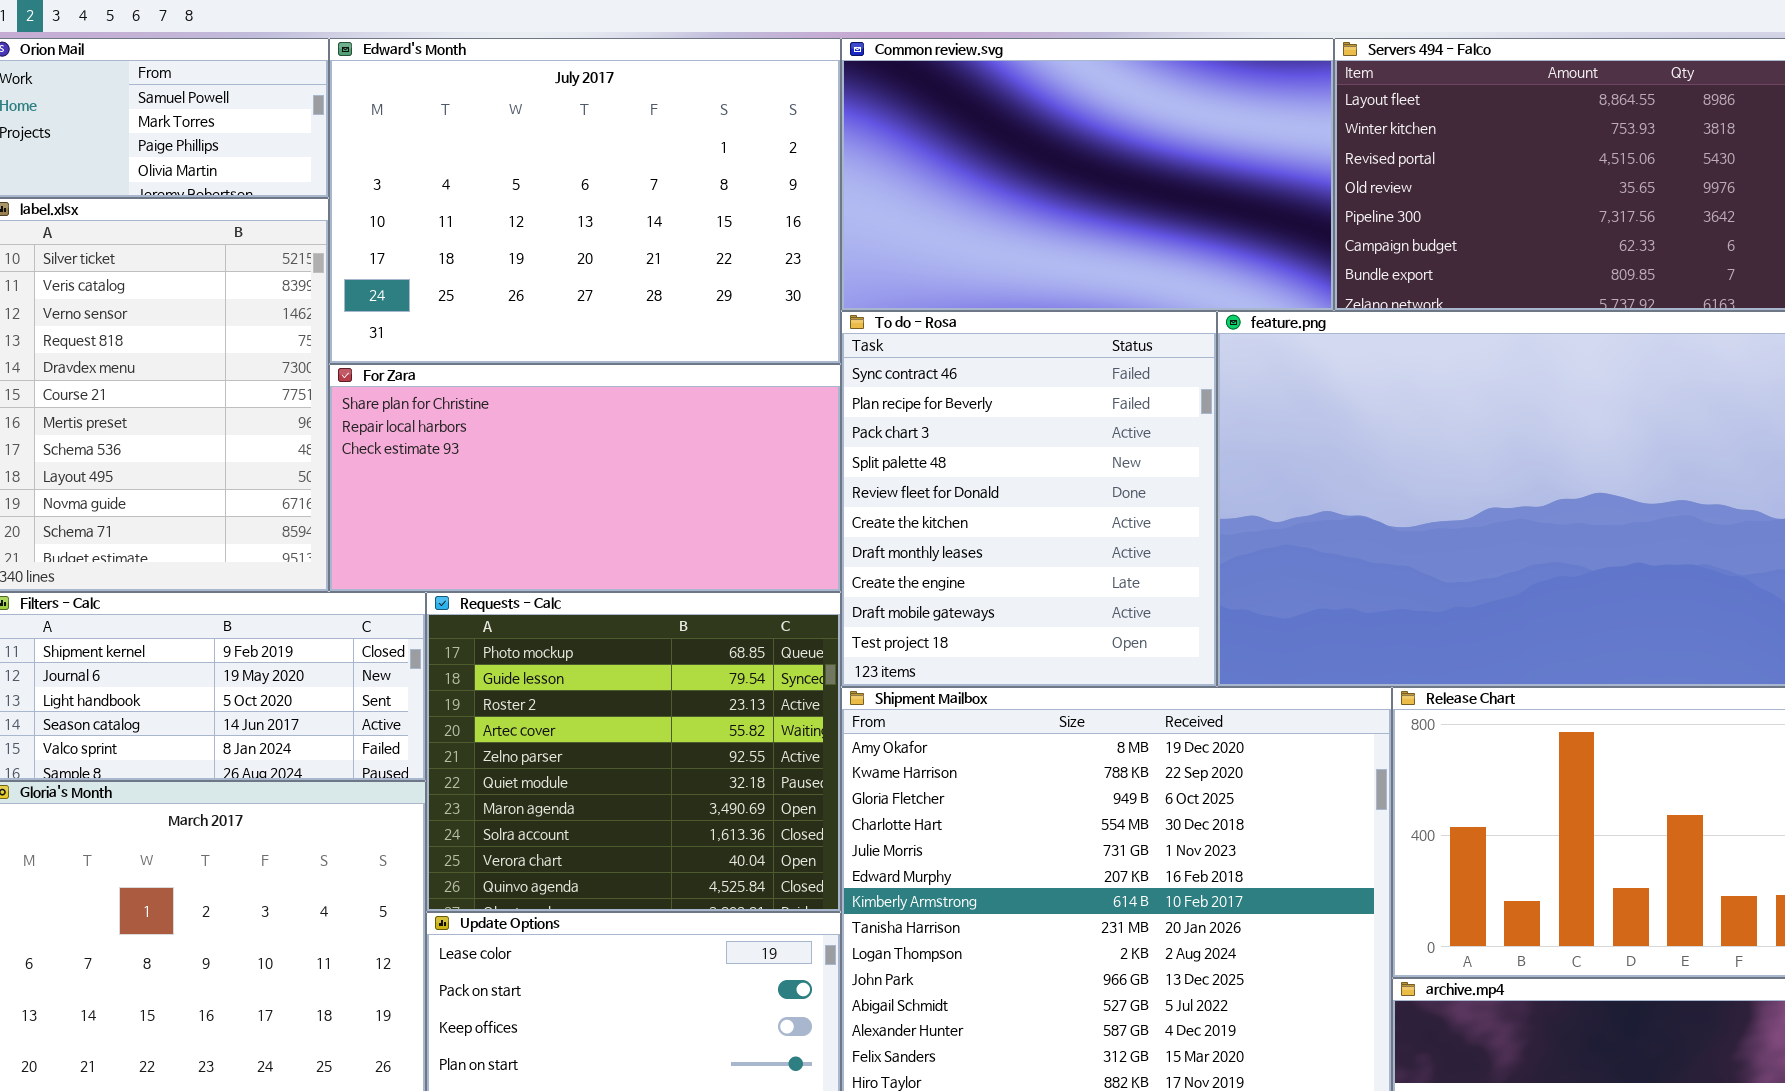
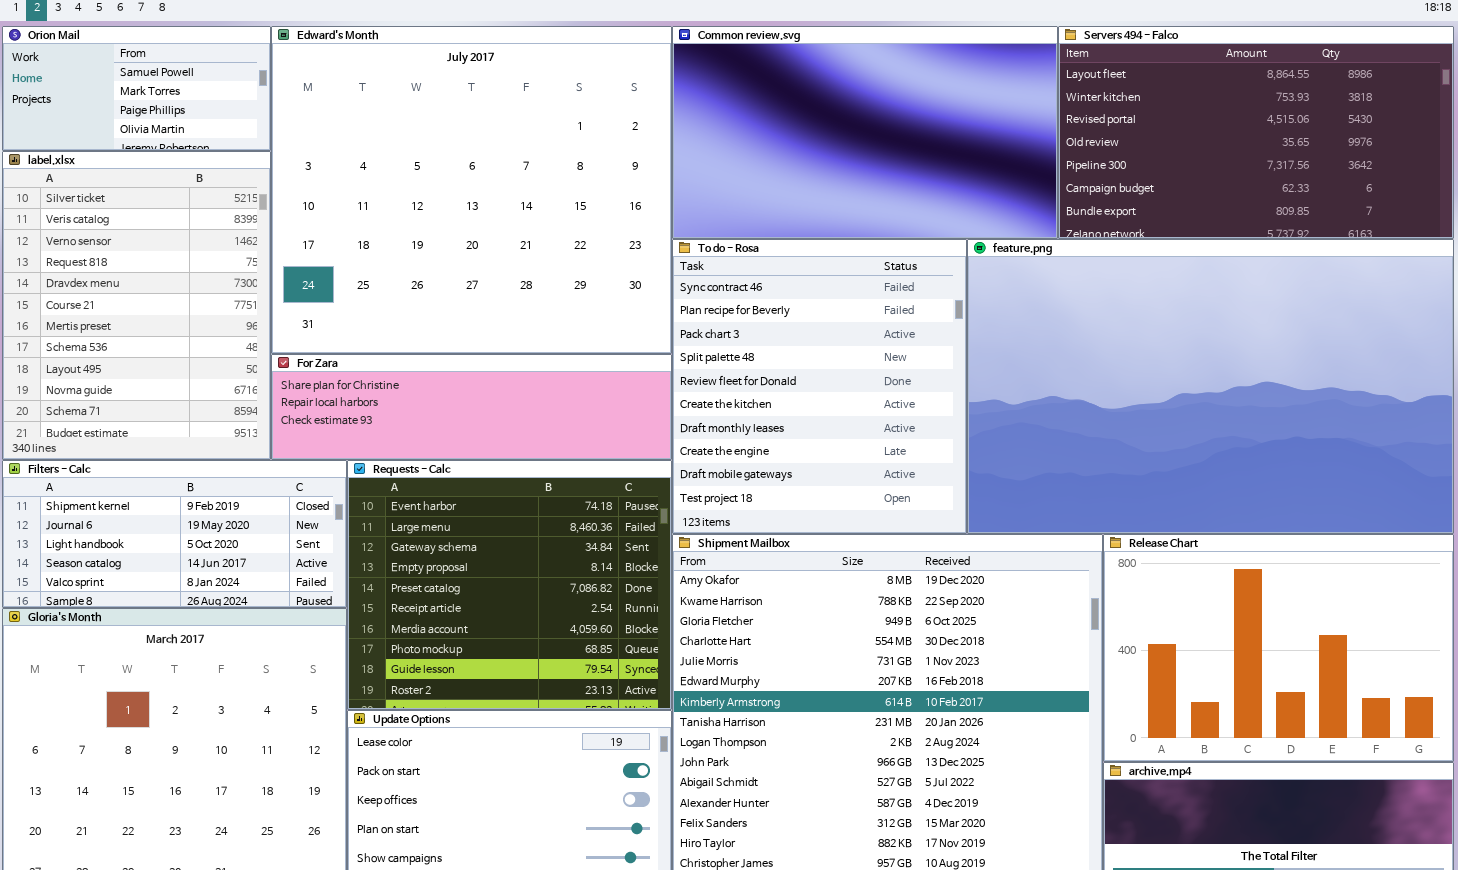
Edward's Month: [329,38,841,364] -> [271,26,672,354], resized
For Zara: [329,364,841,592] -> [271,354,672,460], resized
Requests - Calc: [426,592,841,912] -> [347,460,672,710], scrolled up 7 rows

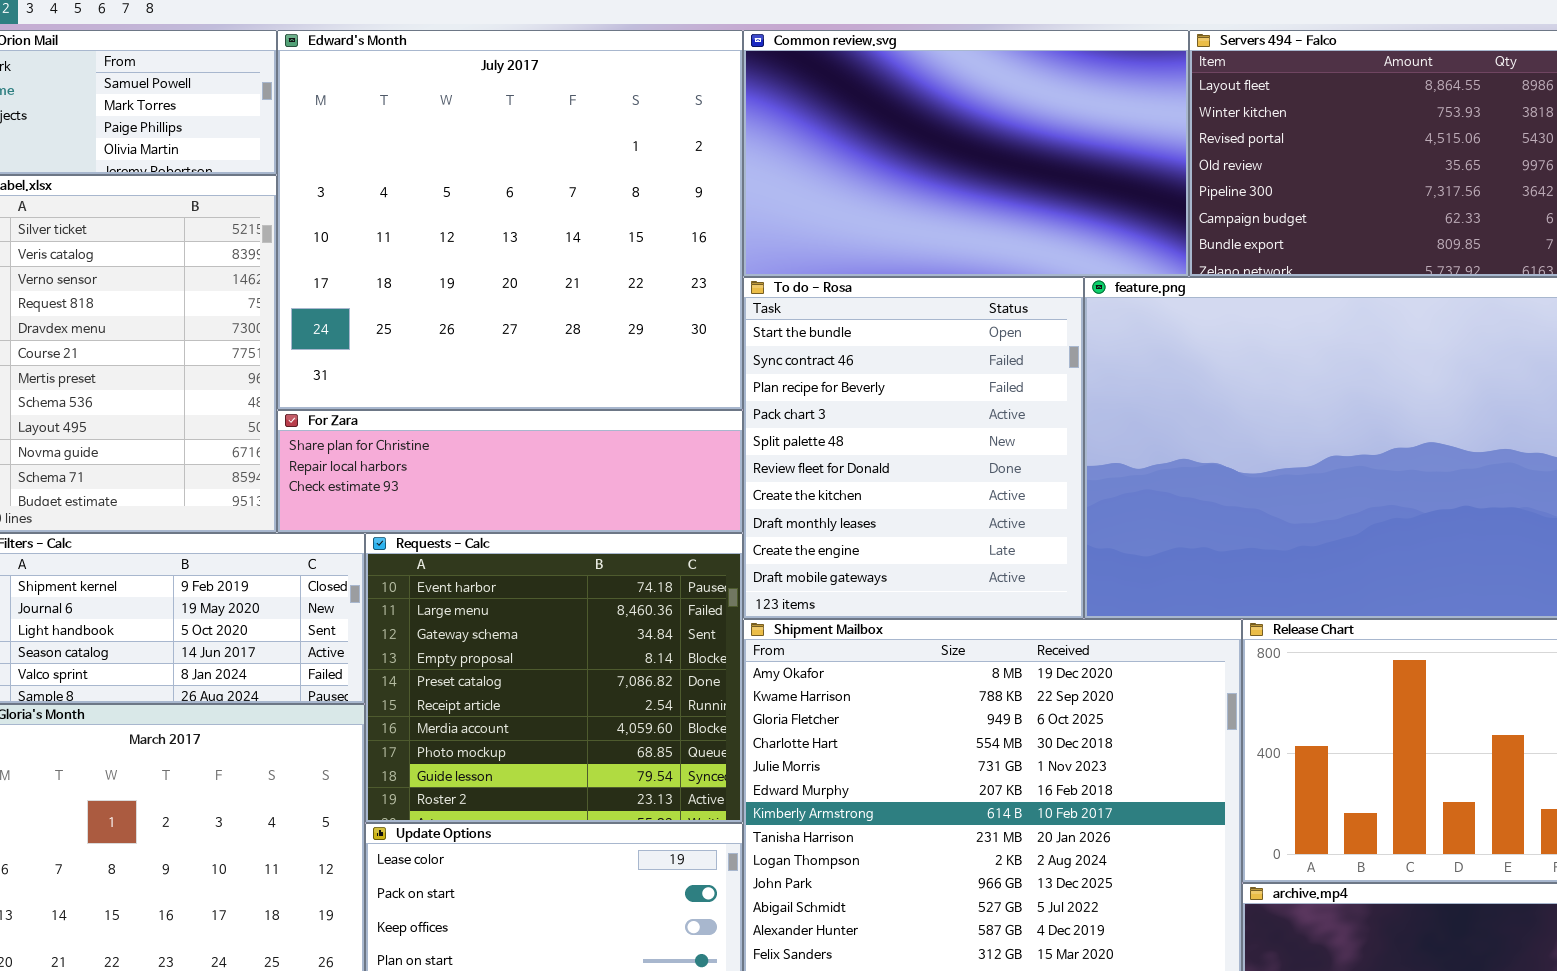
To do - Rosa: [672,239,967,534] -> [743,277,1084,619], scrolled up 1 row

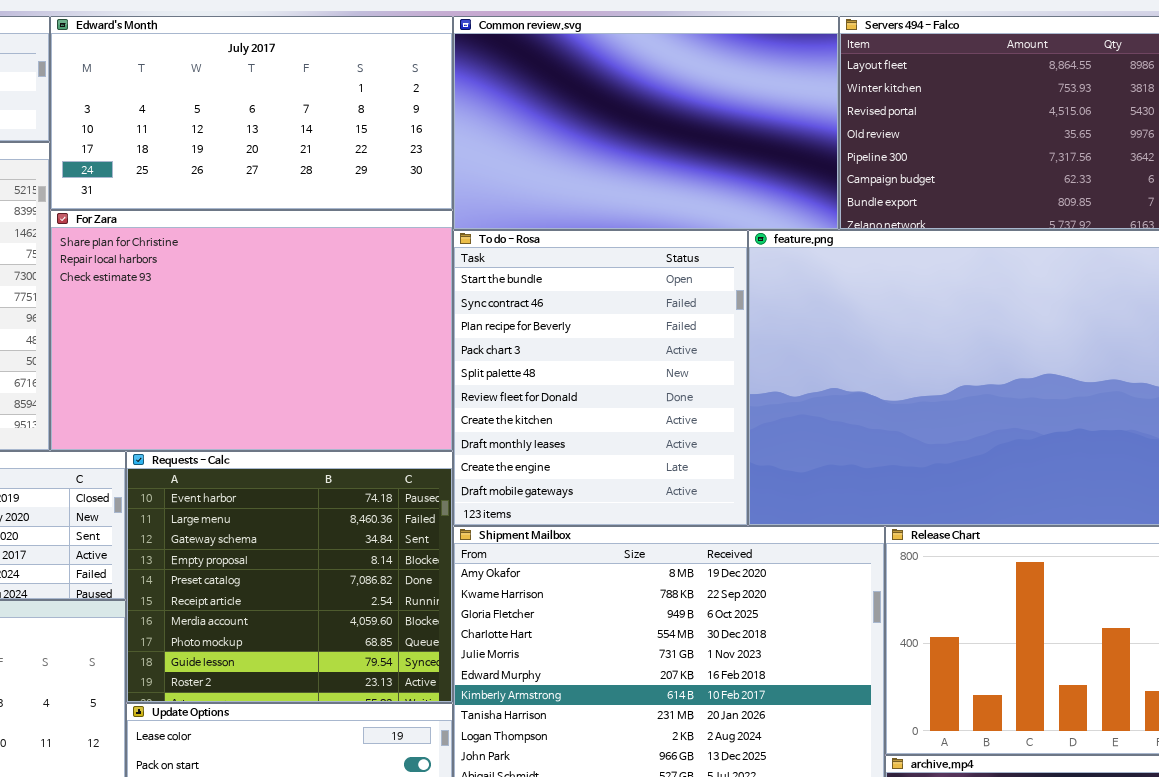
Edward's Month: [277,30,743,410] -> [50,16,453,210], resized
For Zara: [277,410,743,533] -> [50,210,453,451], resized

